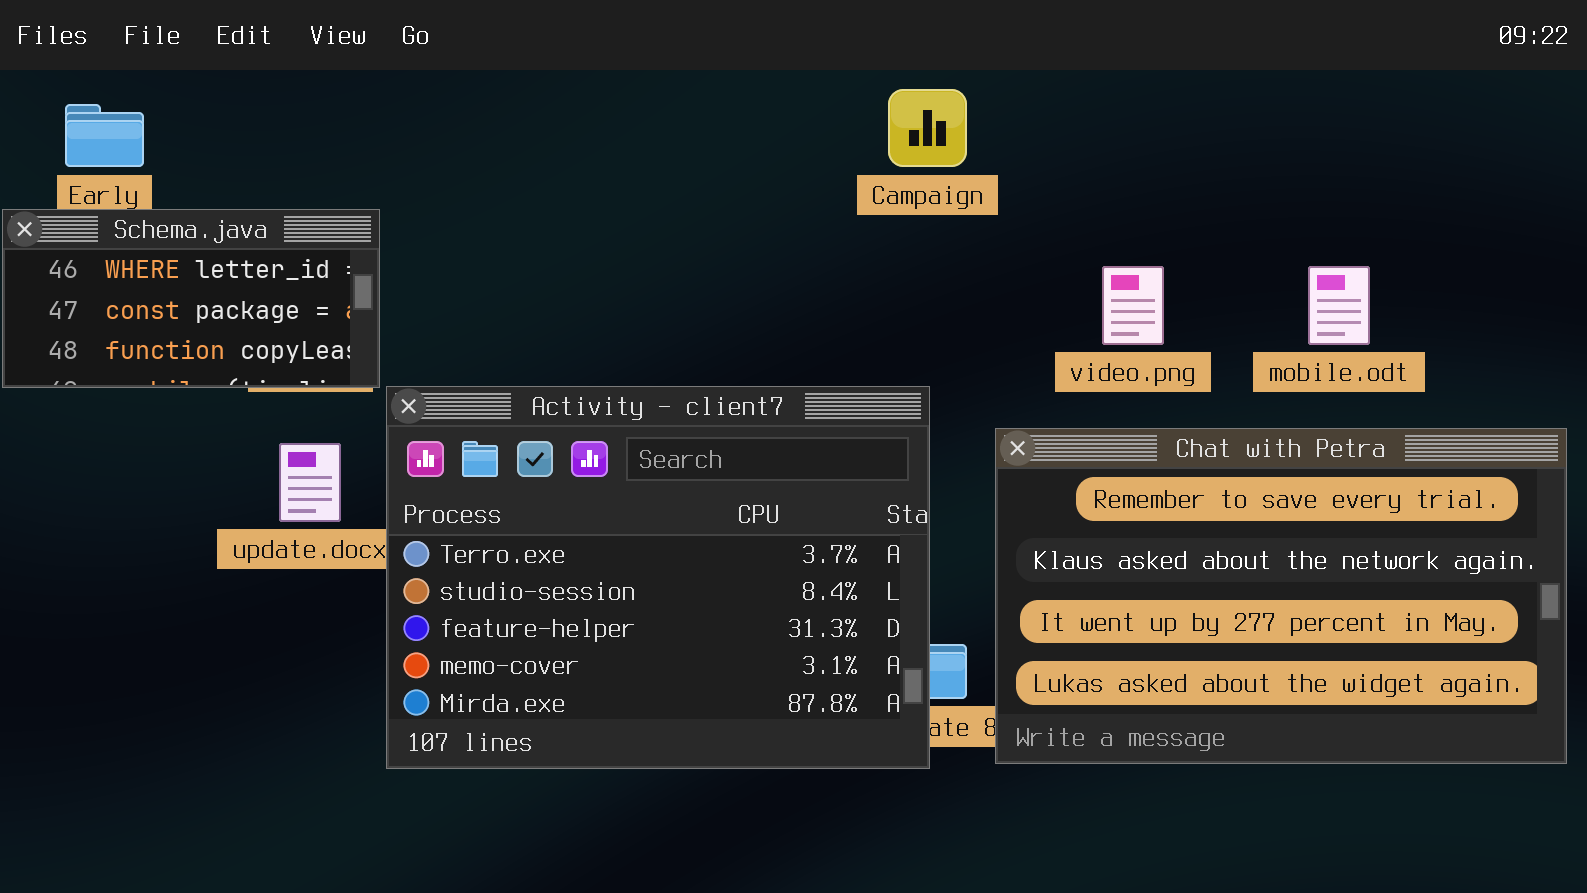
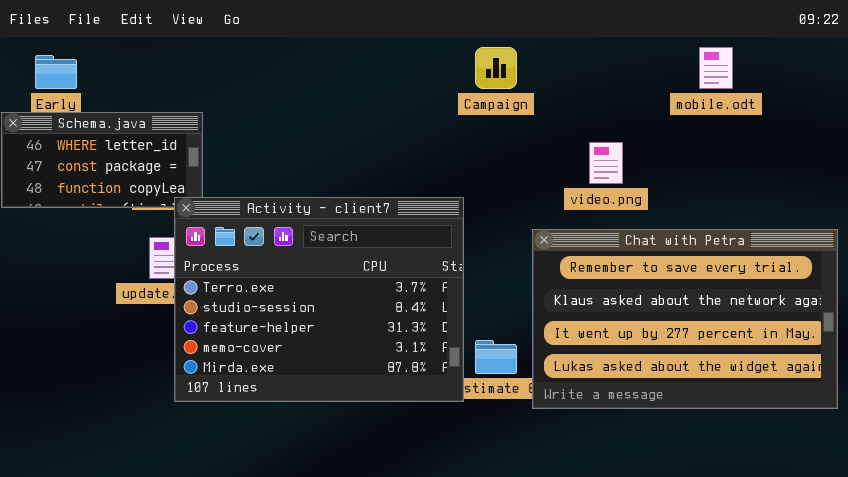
mobile.odt: [1308,266,1370,345] -> [699,47,733,89], moved
Activity - client7: [386,386,930,769] -> [174,197,464,402], moved

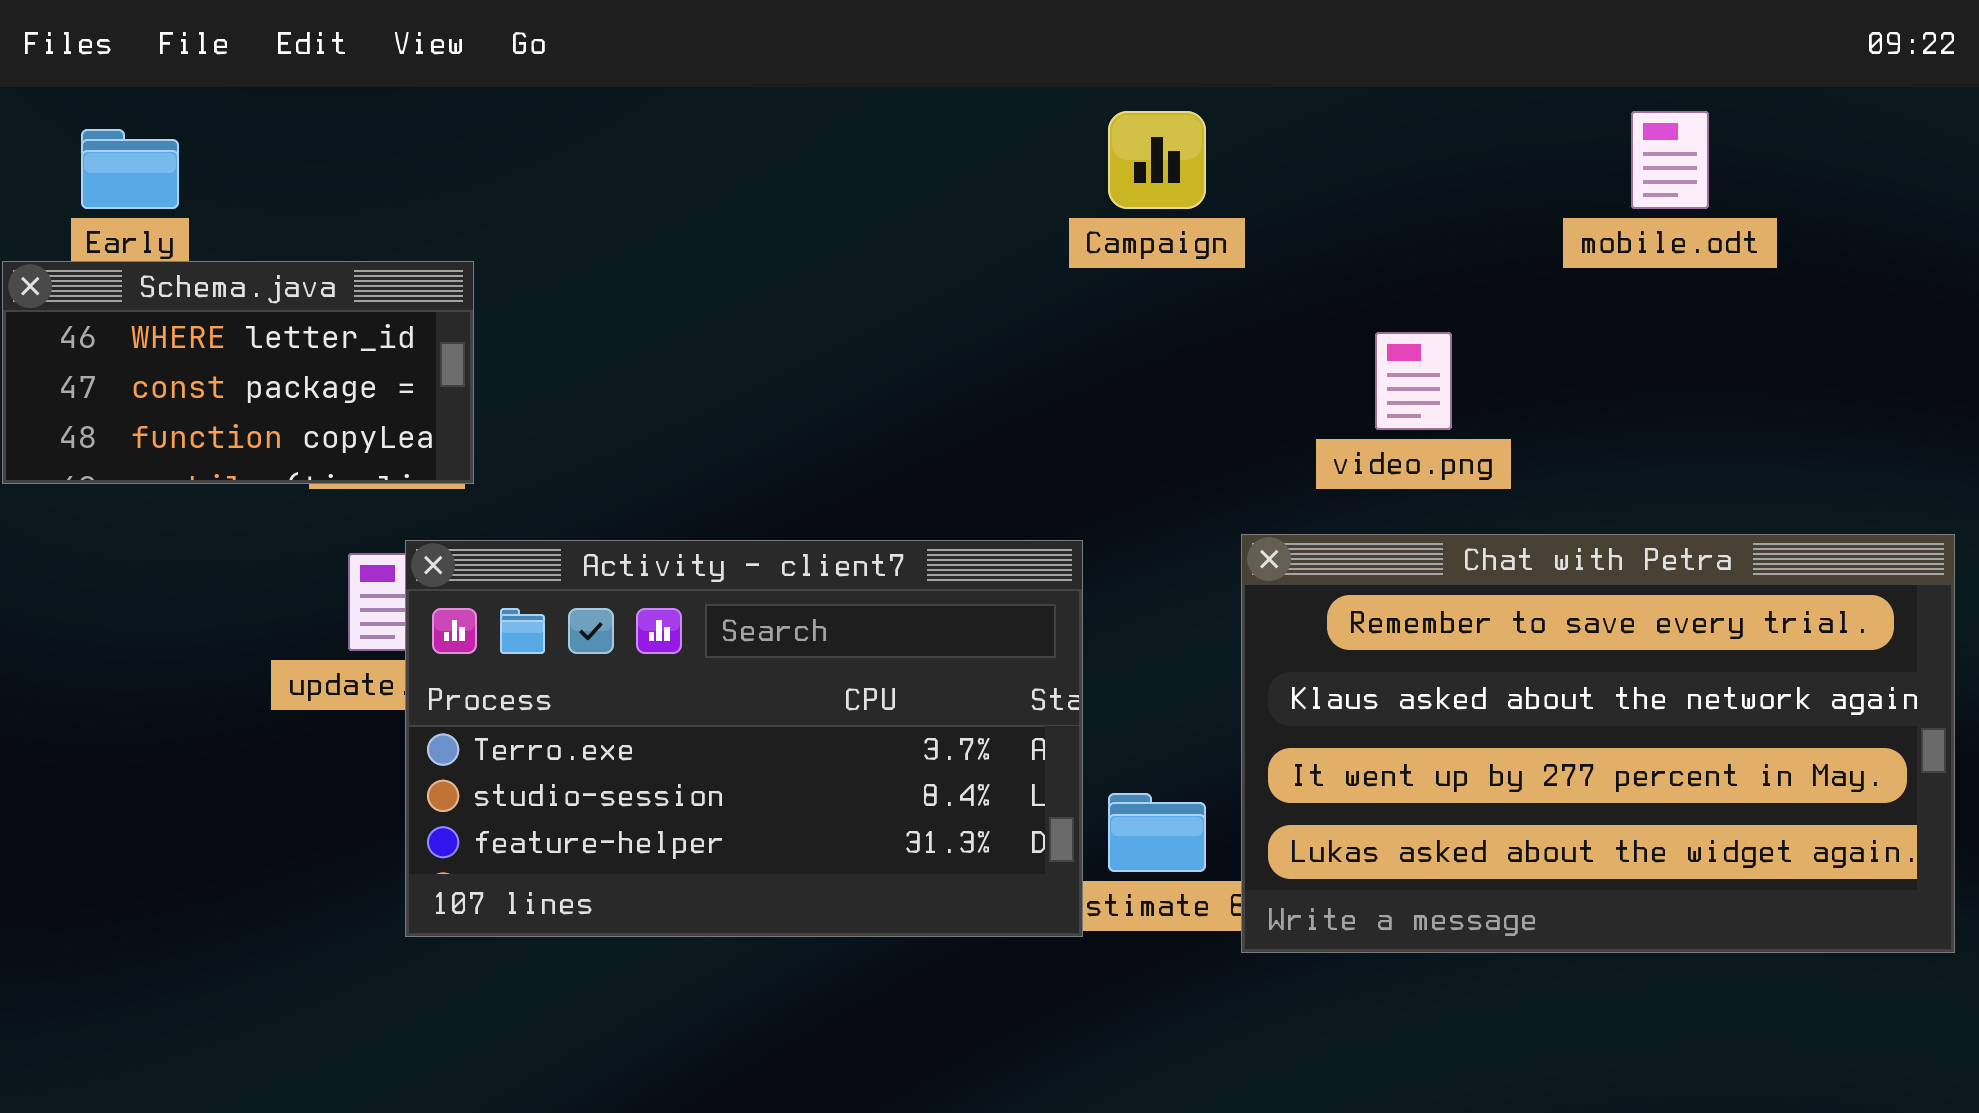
Activity - client7: [174,197,464,402] -> [405,540,1083,937], resized

